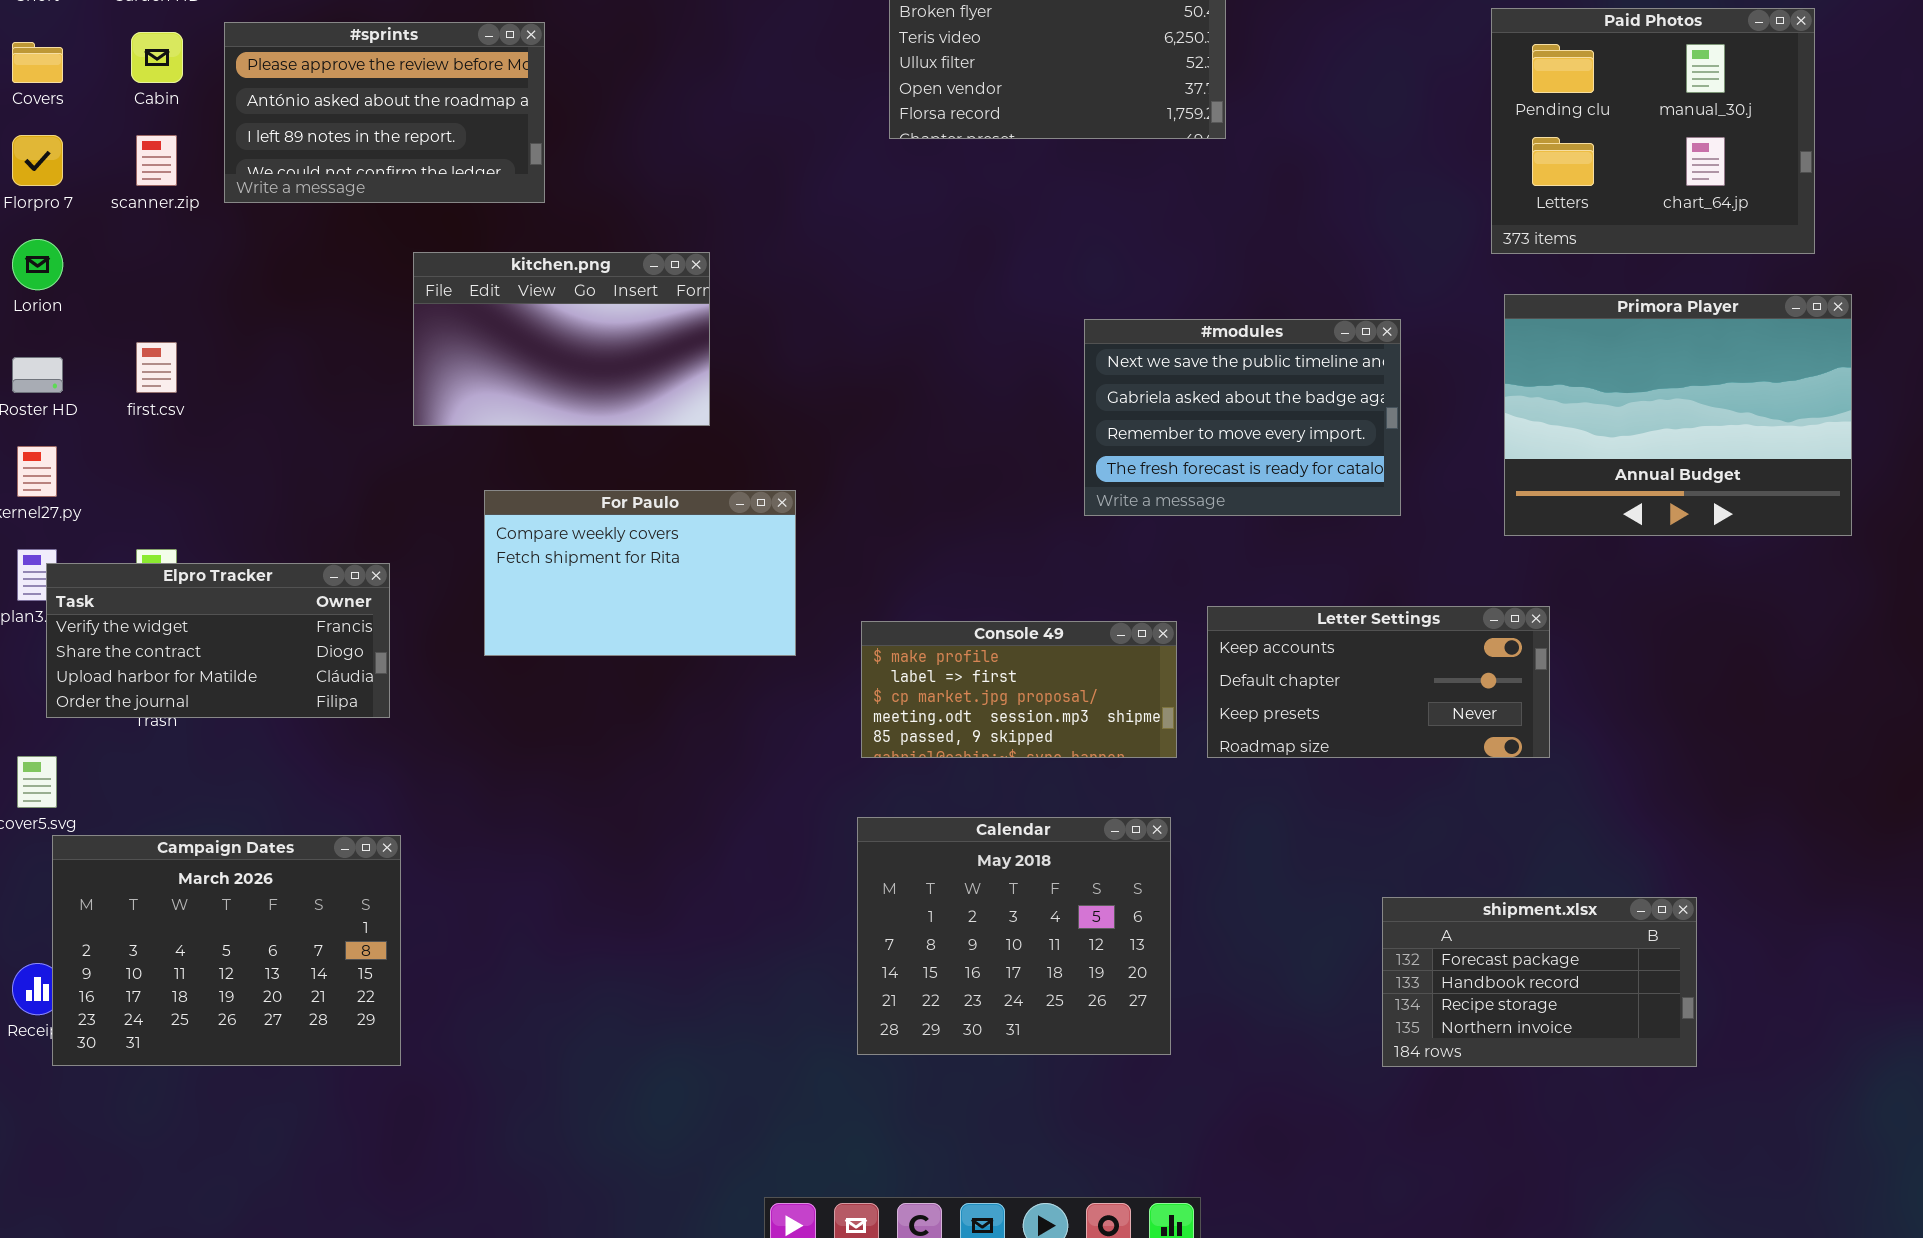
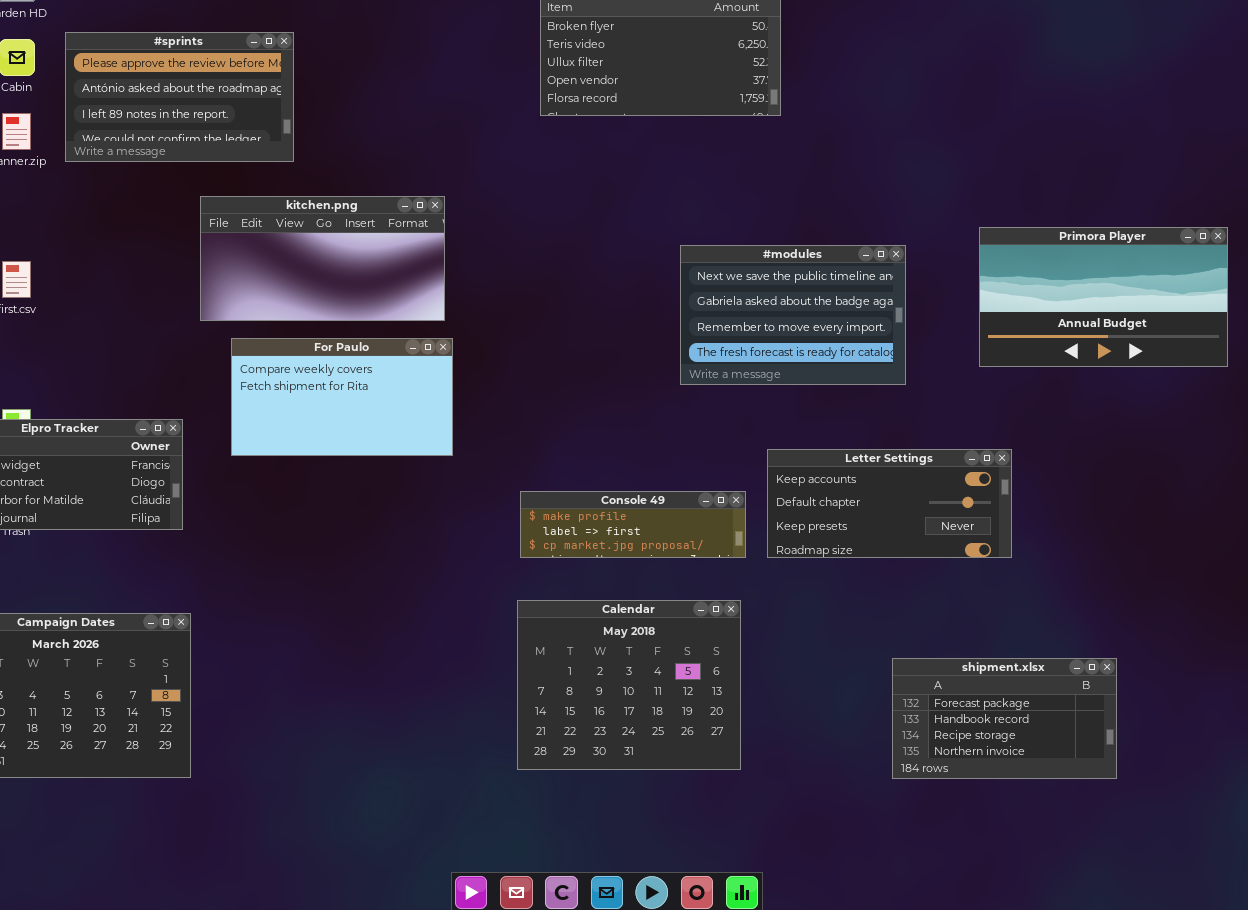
Paid Photos: [1491,8,1815,254] -> none, closed
kitchen.png: [413,252,710,426] -> [200,196,445,321], resized
Primora Player: [1504,294,1852,536] -> [979,227,1228,367], resized
For Paulo: [484,490,796,656] -> [231,338,453,456], moved
Console 49: [861,621,1177,758] -> [520,491,746,558], resized

